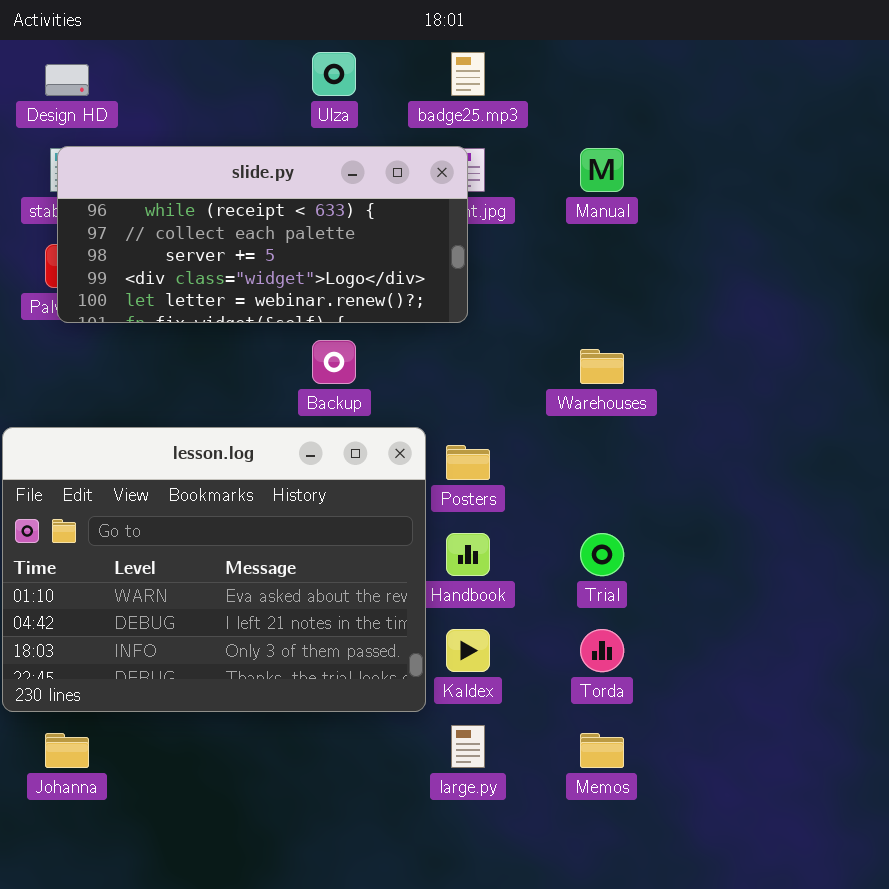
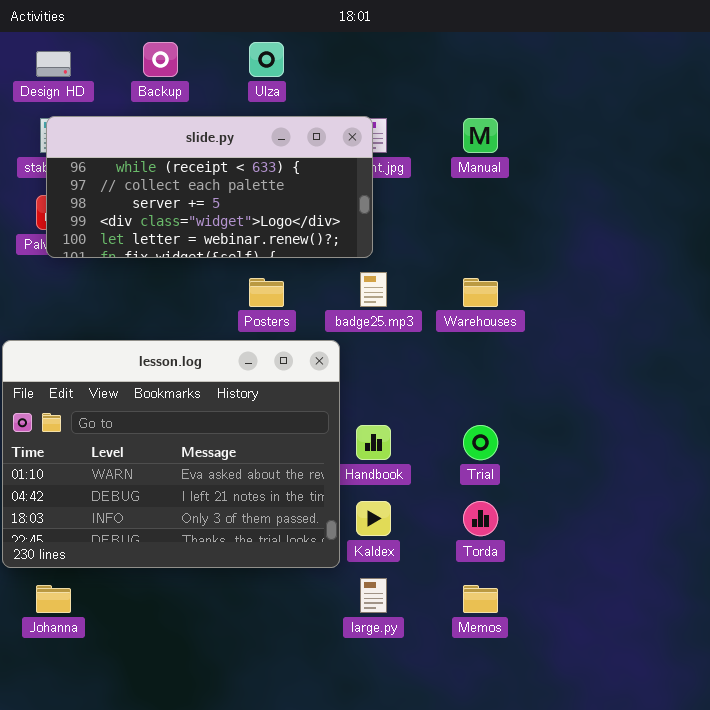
badge25.mp3: [451,52,485,96] -> [360,272,387,307], moved
Backup: [312,340,356,384] -> [143,42,178,77], moved
Posters: [446,445,490,480] -> [249,278,284,307], moved

